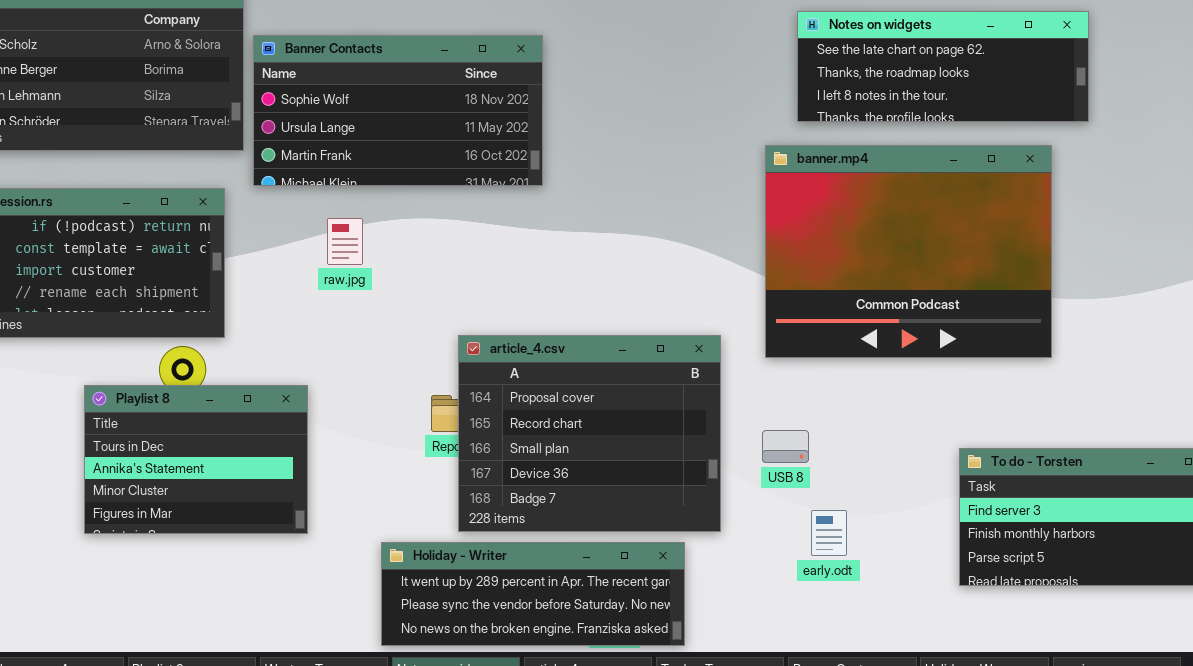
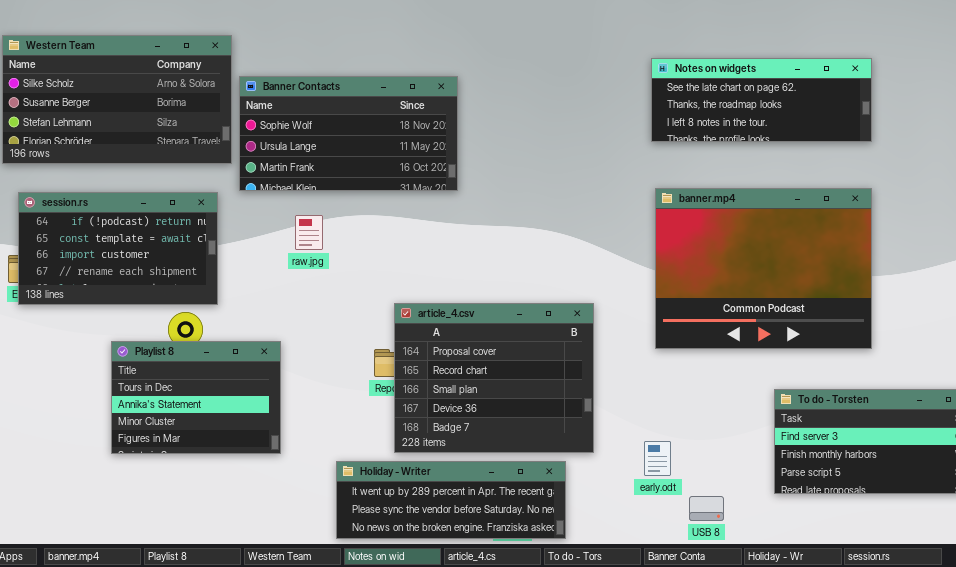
banner.mp4: [765,145,1052,358] -> [655,188,872,349], moved
USB 8: [762,430,809,463] -> [689,496,724,521], moved
early.odt: [811,510,847,556] -> [644,441,671,476], moved

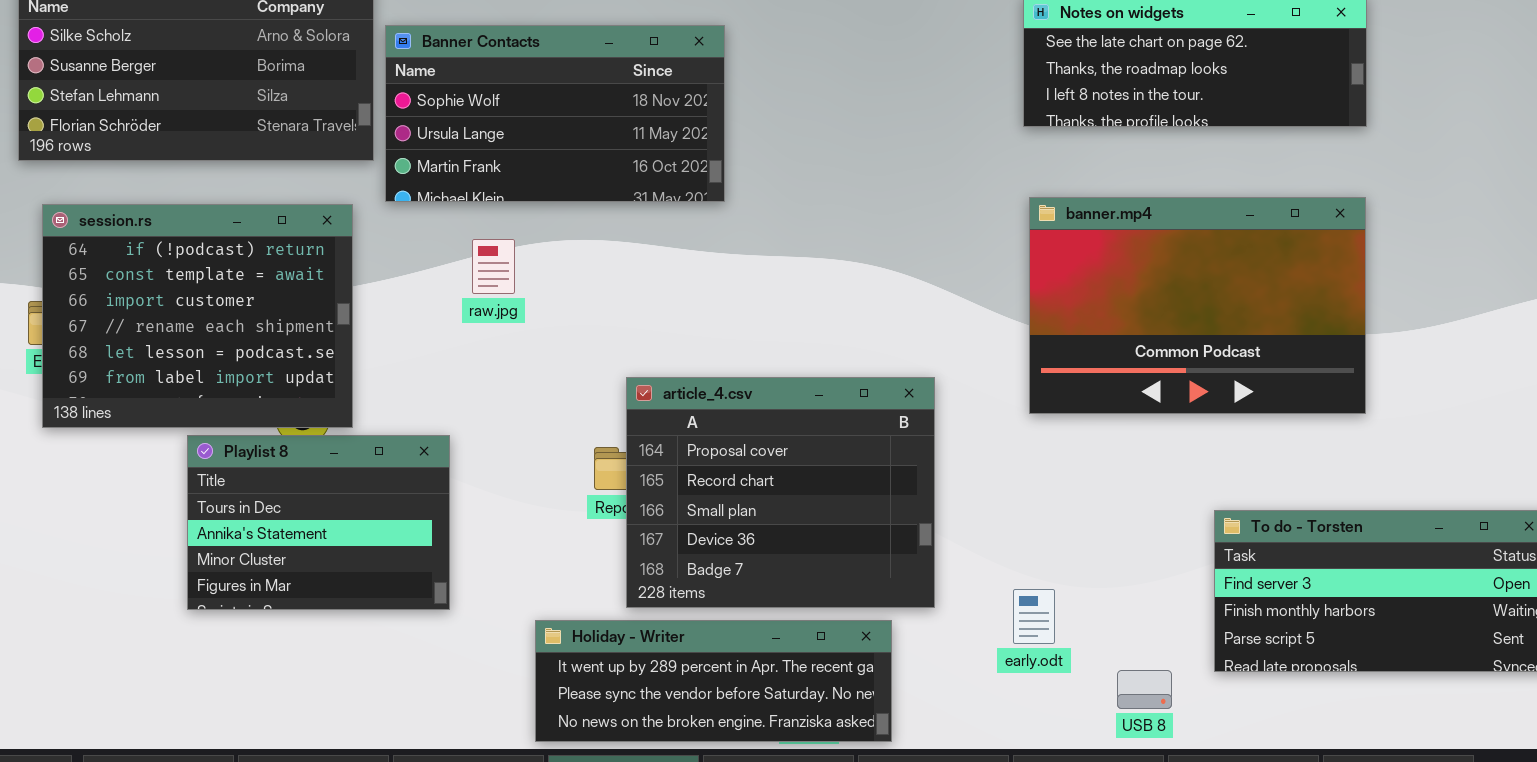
banner.mp4: [655,188,872,349] -> [1029,197,1366,414], resized
session.rs: [18,192,218,305] -> [42,204,353,428], resized
USB 8: [689,496,724,521] -> [1117,670,1172,709], moved

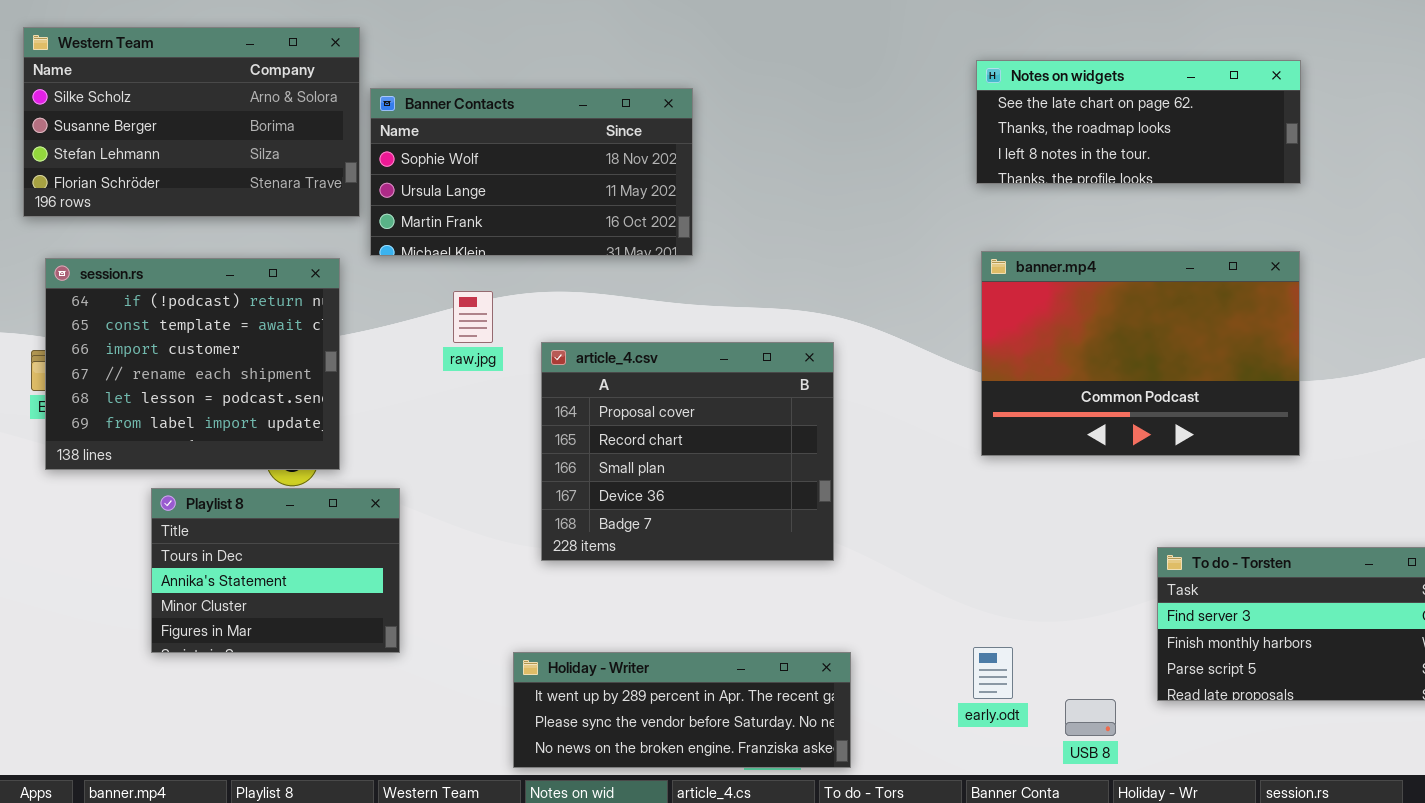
article_4.csv: [626,377,935,608] -> [541,342,834,561], moved
Playlist 8: [187,435,450,610] -> [151,488,400,653], moved
early.odt: [1013,589,1055,644] -> [973,647,1013,699], moved

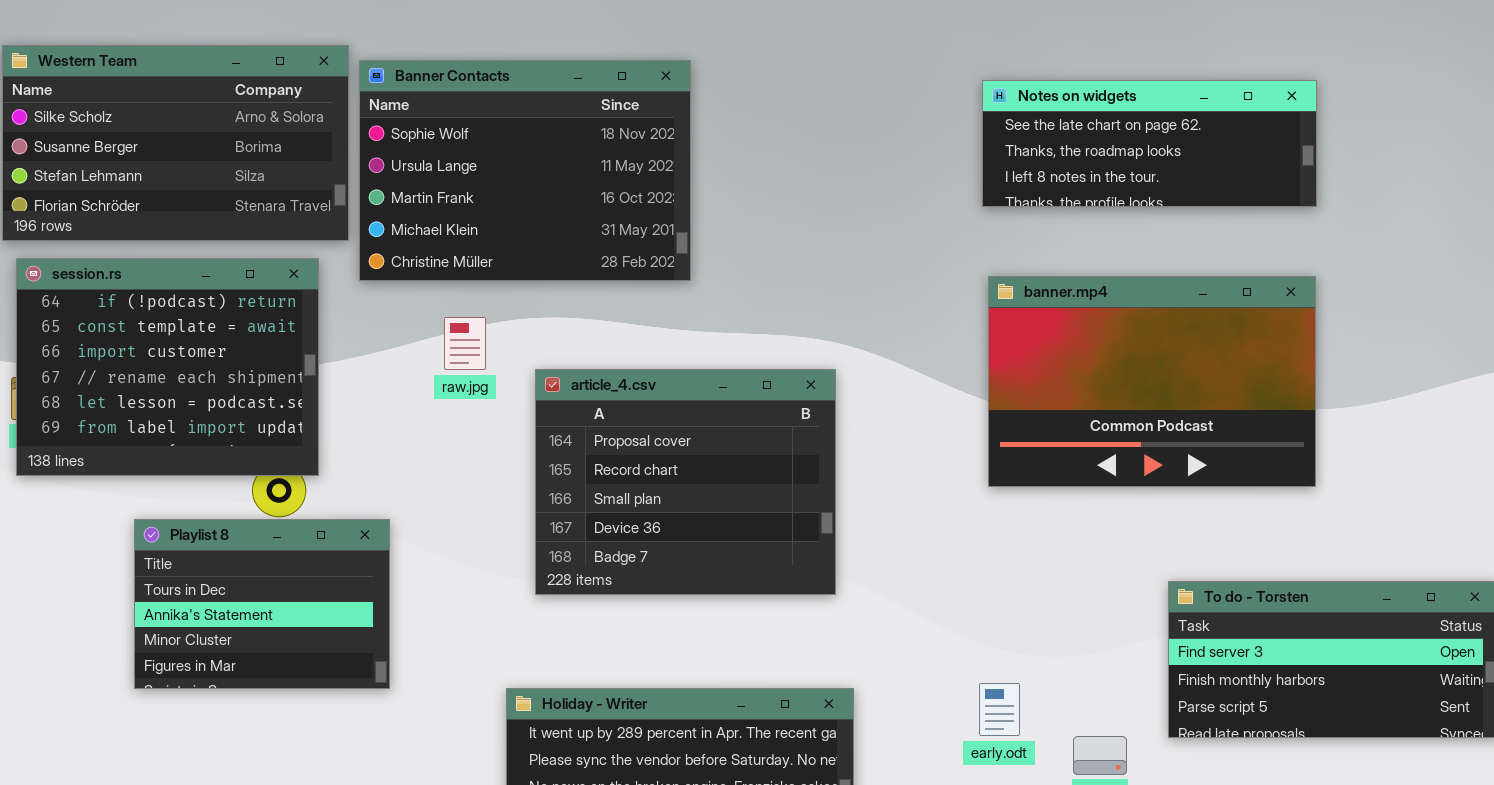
Banner Contacts: [370,88,693,256] -> [359,60,691,281], resized
session.rs: [45,258,340,470] -> [16,258,319,476], moved

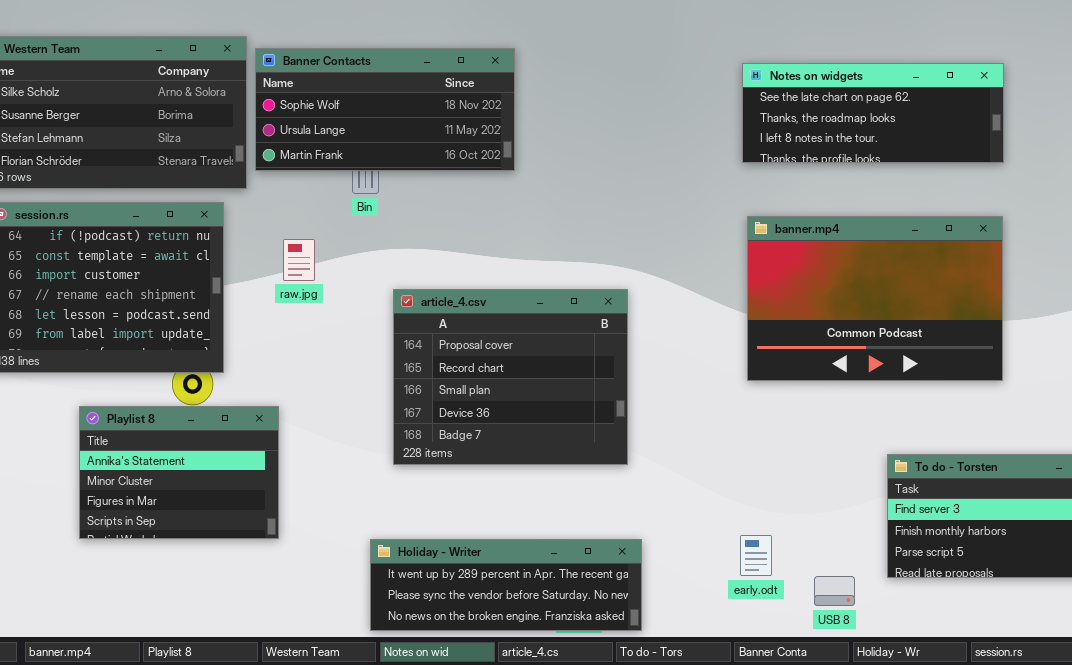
Banner Contacts: [359,60,691,281] -> [255,48,515,171], resized
raw.jpg: [444,317,486,370] -> [283,239,315,281], moved
Playlist 8: [134,519,390,689] -> [79,406,279,539], scrolled down 1 row

